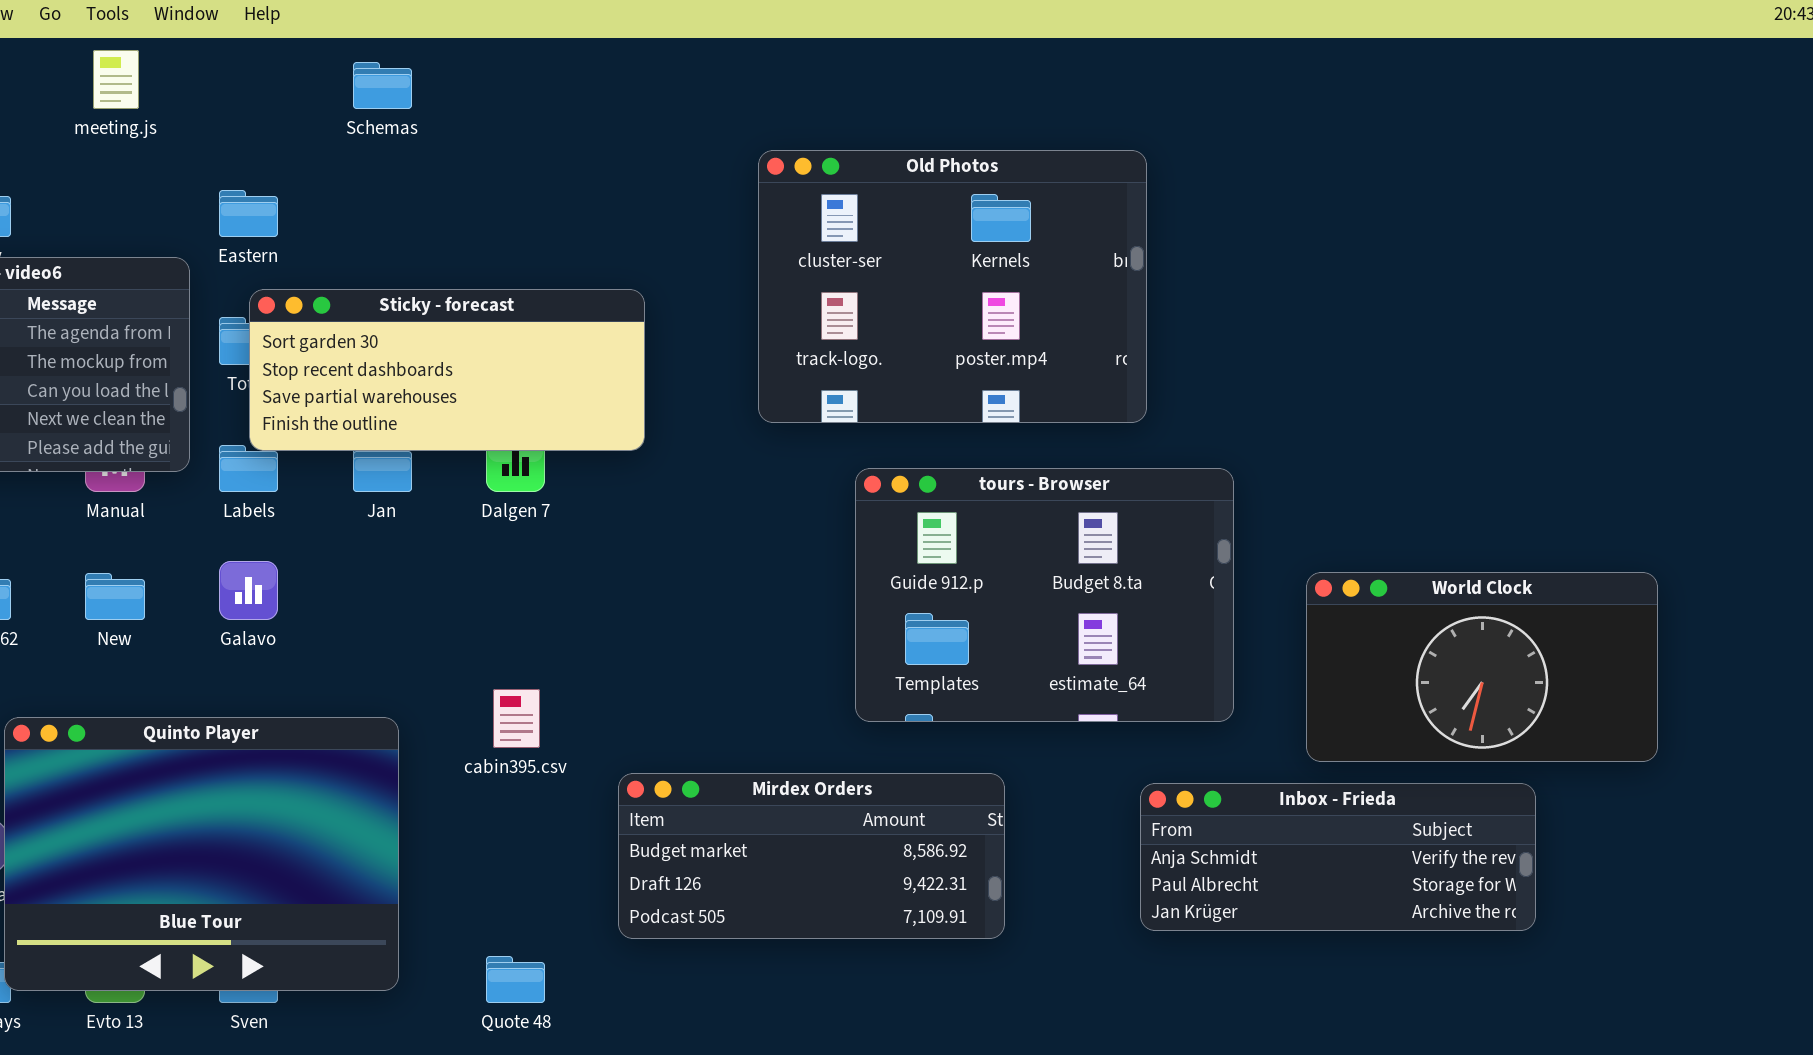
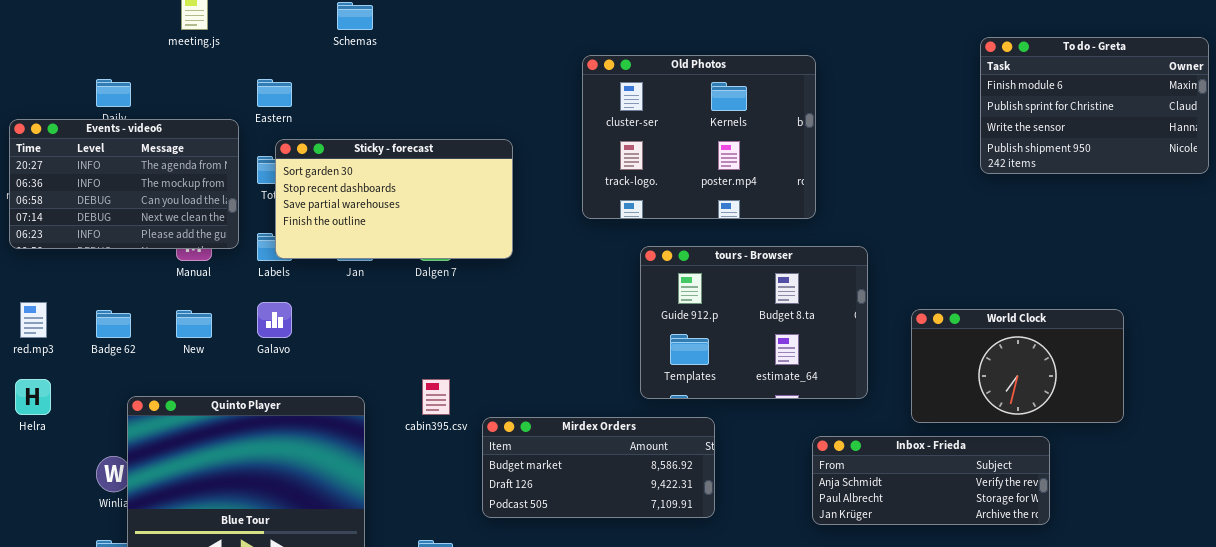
To do - Greta: none -> [980,37,1209,174], opened
Sticky - forecast: [249,289,645,451] -> [275,139,513,259], resized
Mirdex Orders: [618,773,1005,939] -> [482,417,715,518], moved

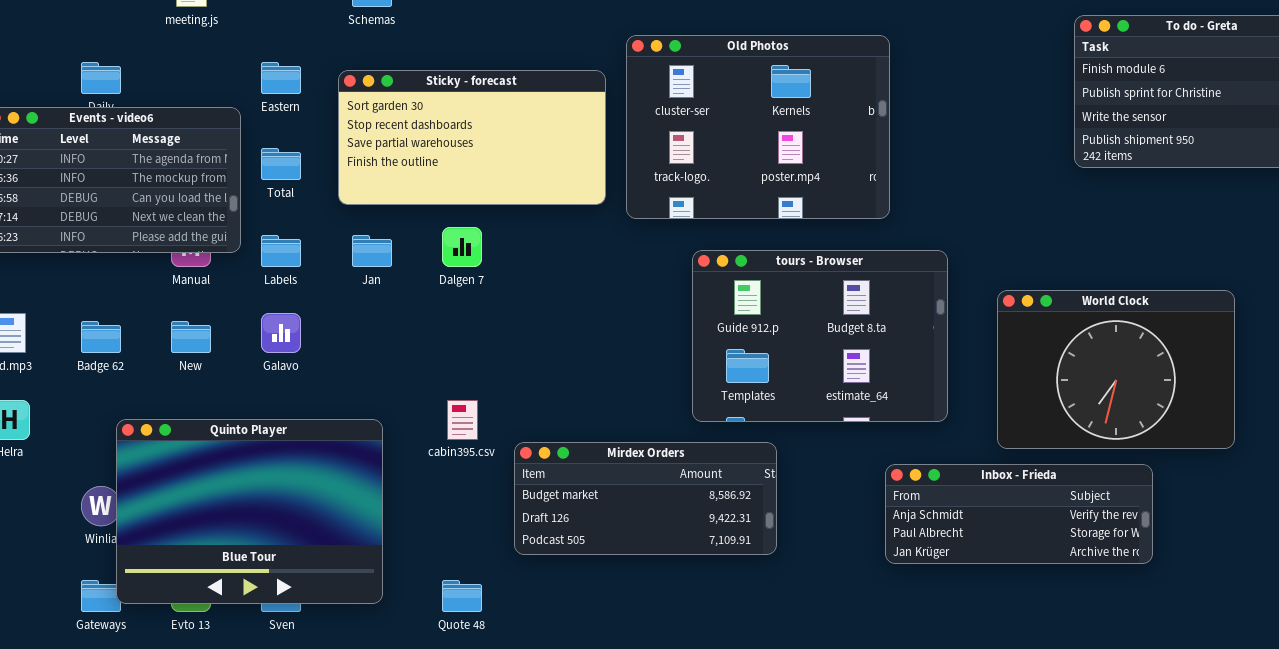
Sticky - forecast: [275,139,513,259] -> [338,70,606,205], moved
World Clock: [911,309,1124,423] -> [997,290,1235,449], resized

